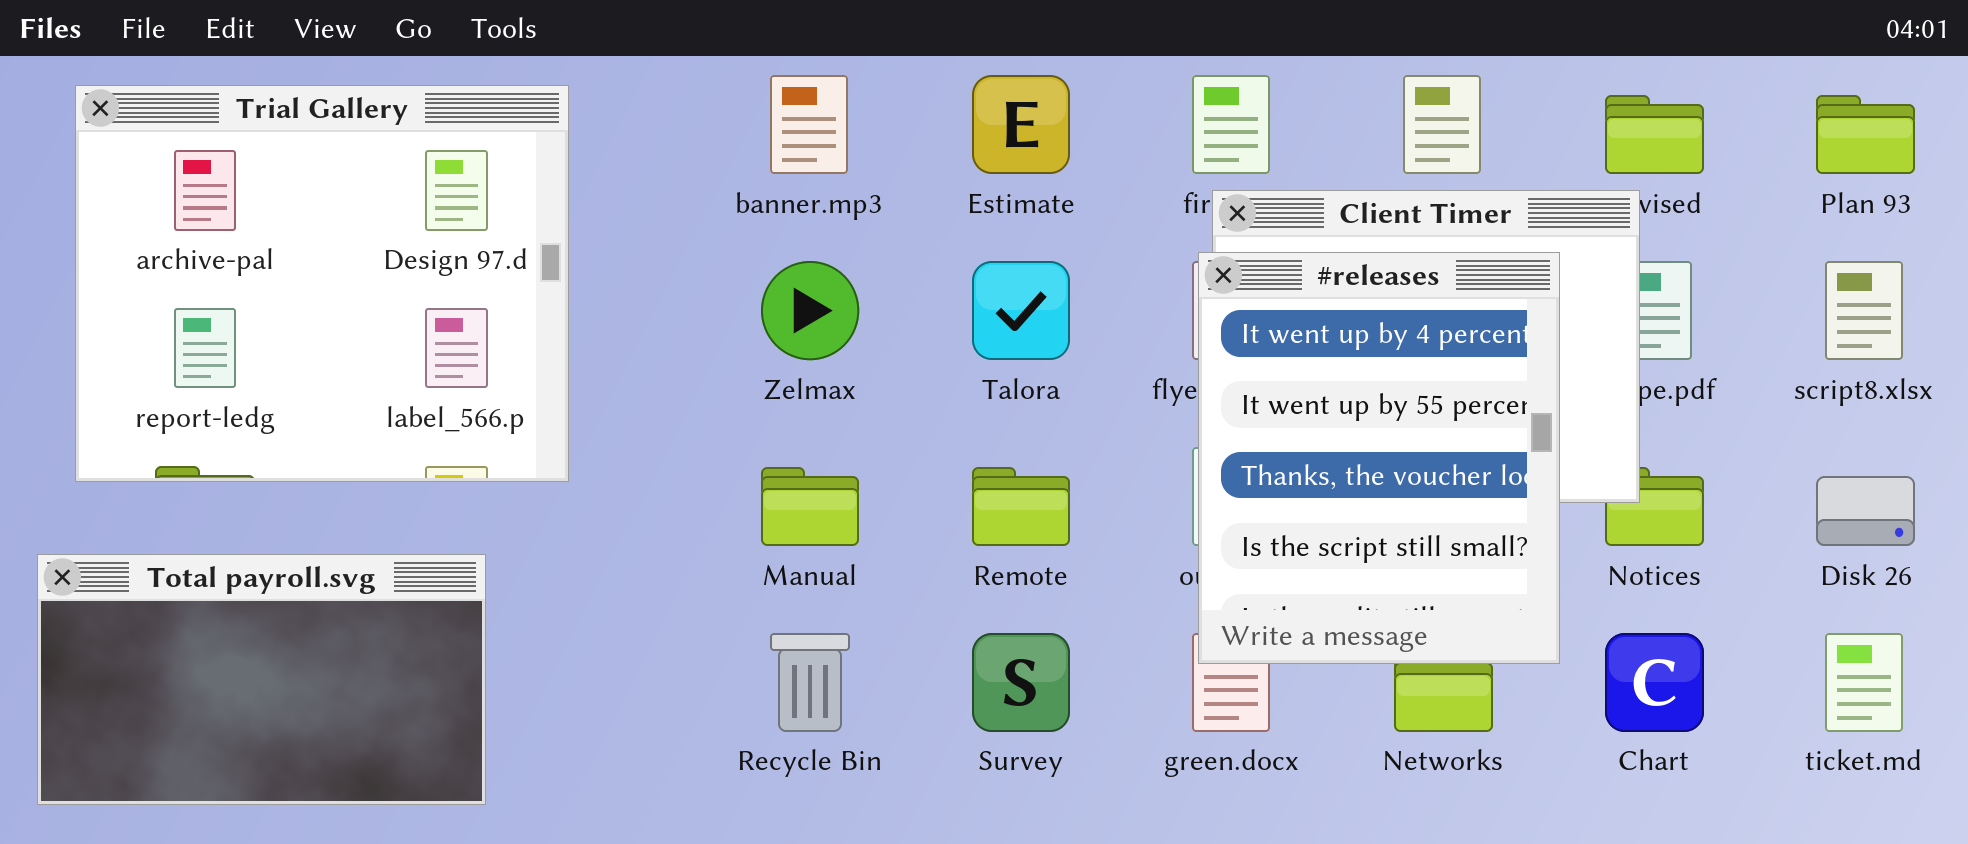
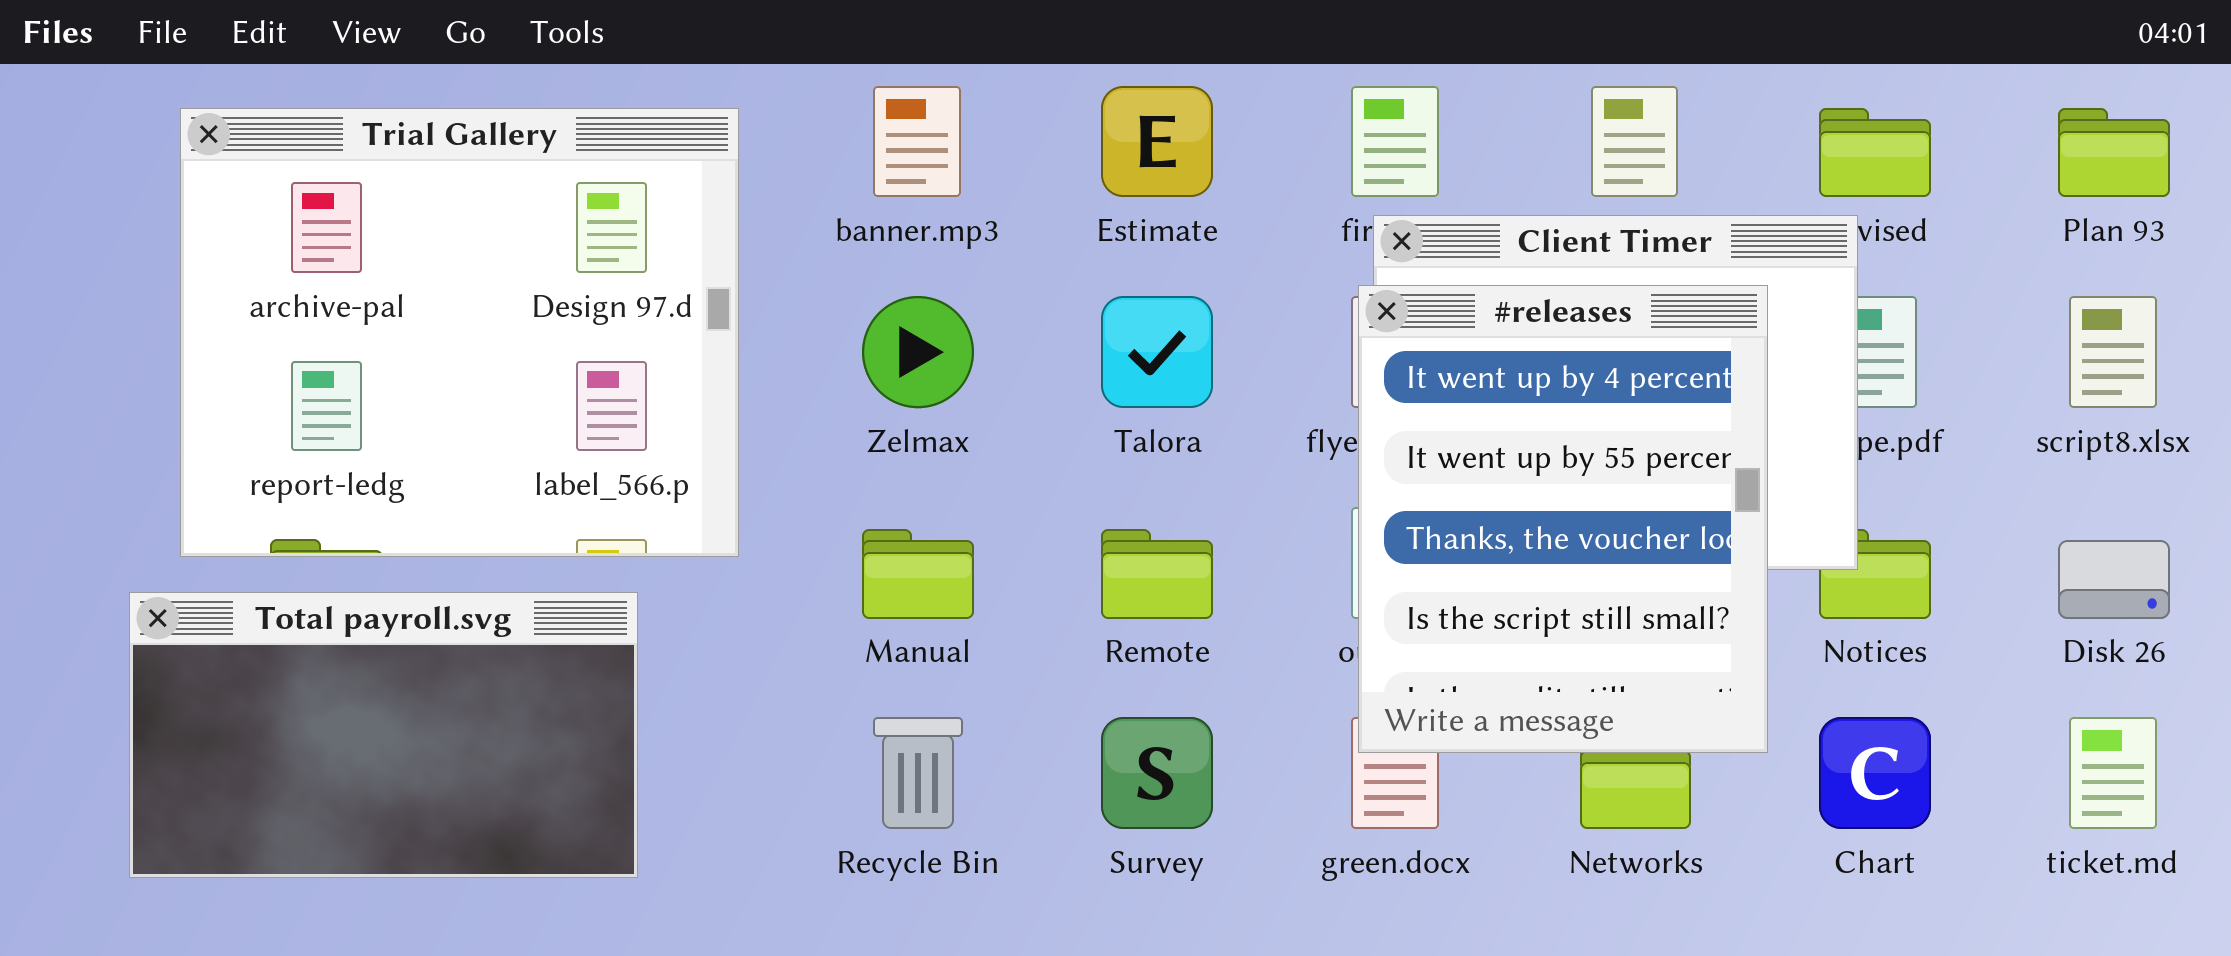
Trial Gallery: [75,85,569,482] -> [180,108,739,557], moved
Total payroll.svg: [37,554,486,805] -> [129,592,638,878], moved

